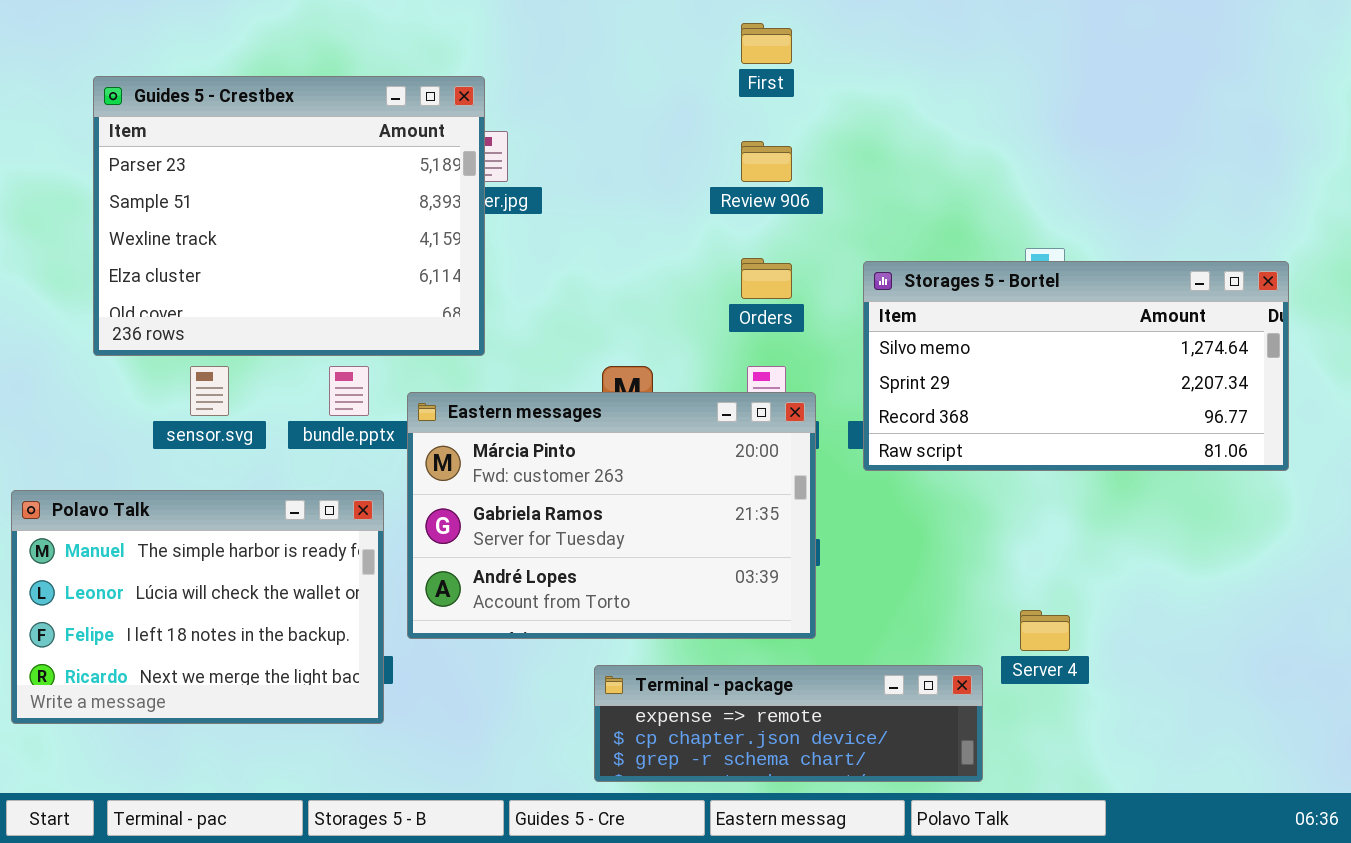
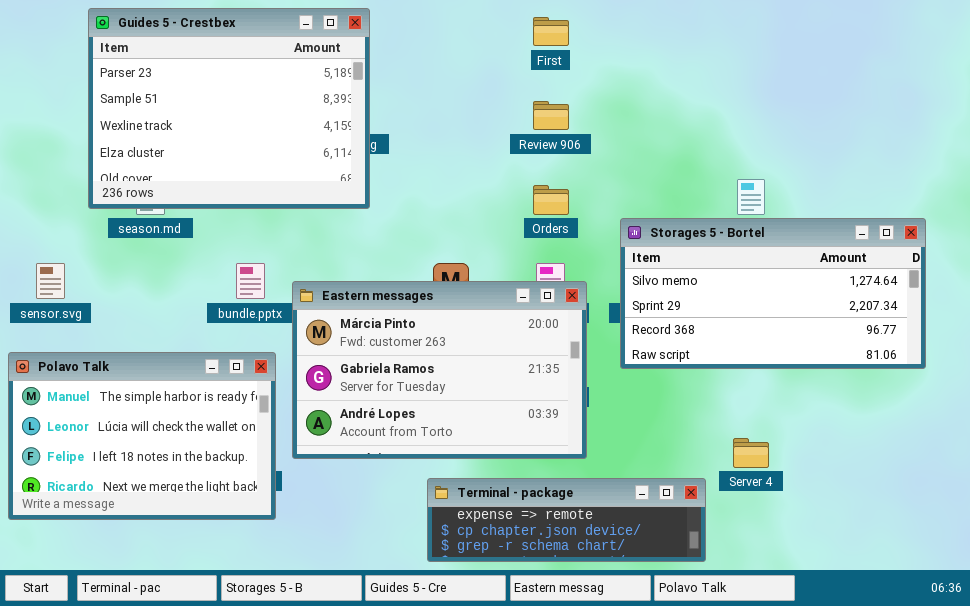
Guides 5 - Crestbex: [93,76,485,356] -> [88,8,370,209], moved
Storages 5 - Bortel: [863,261,1289,471] -> [620,218,926,369], moved
sensor.svg: [190,366,229,416] -> [36,263,65,299], moved

